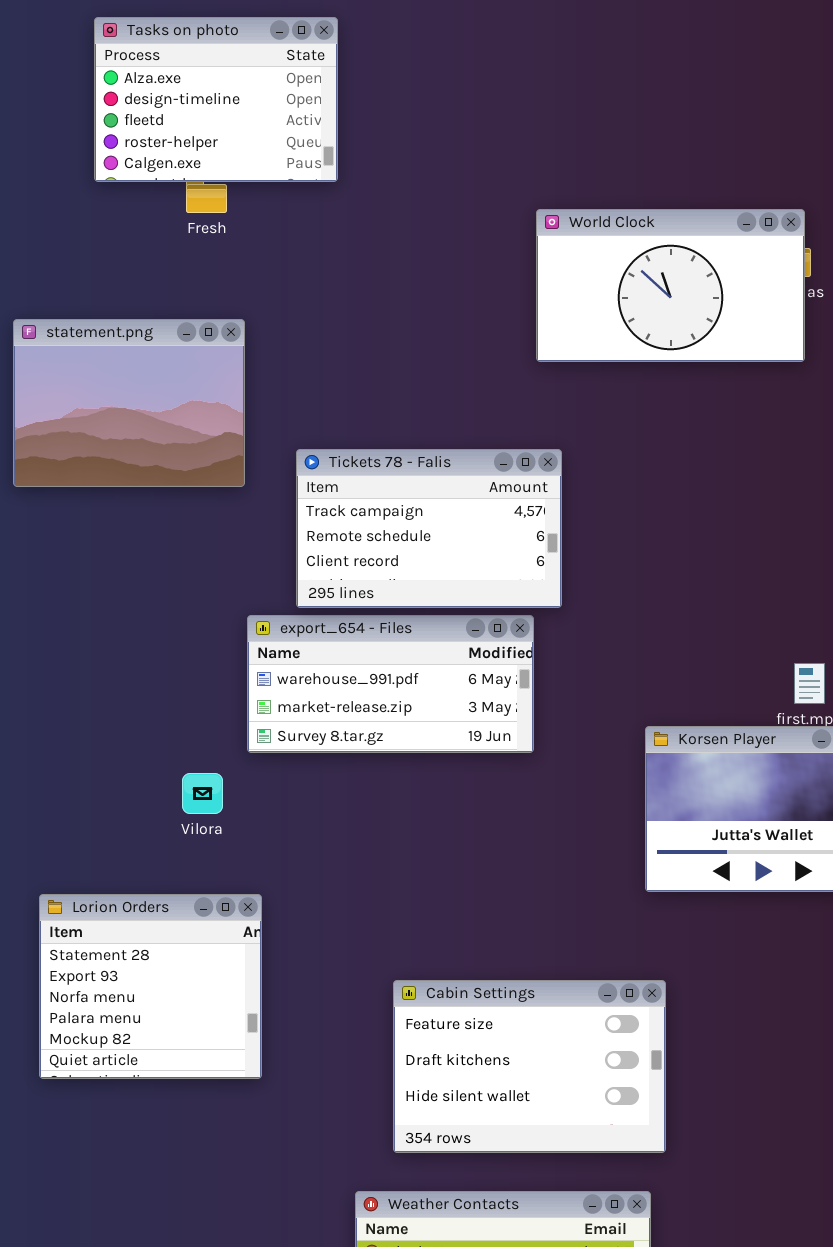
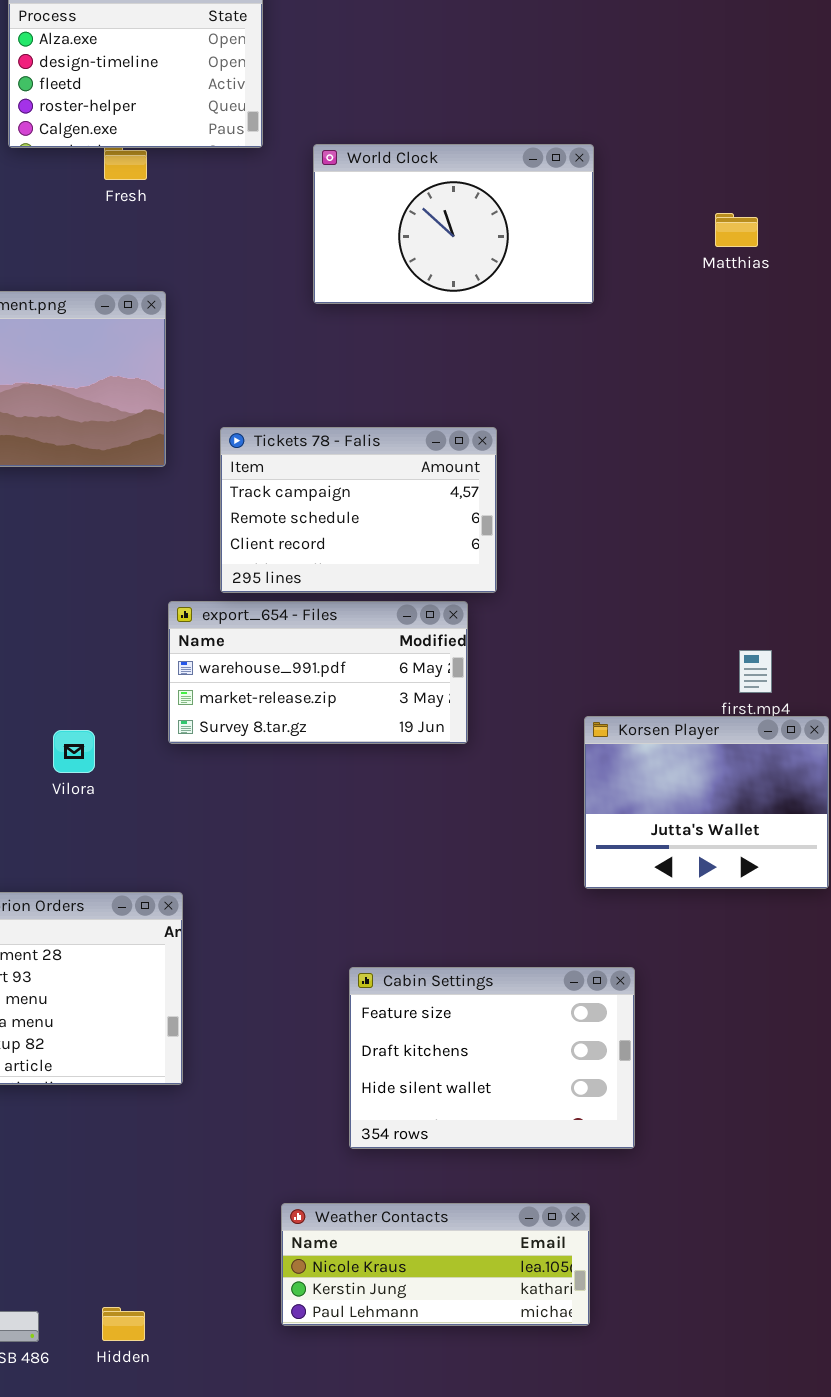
World Clock: [536,209,805,362] -> [313,144,594,304], moved
Vilora: [182,773,223,814] -> [53,730,95,773], moved
Cabin Settings: [393,980,666,1153] -> [349,967,635,1149], moved

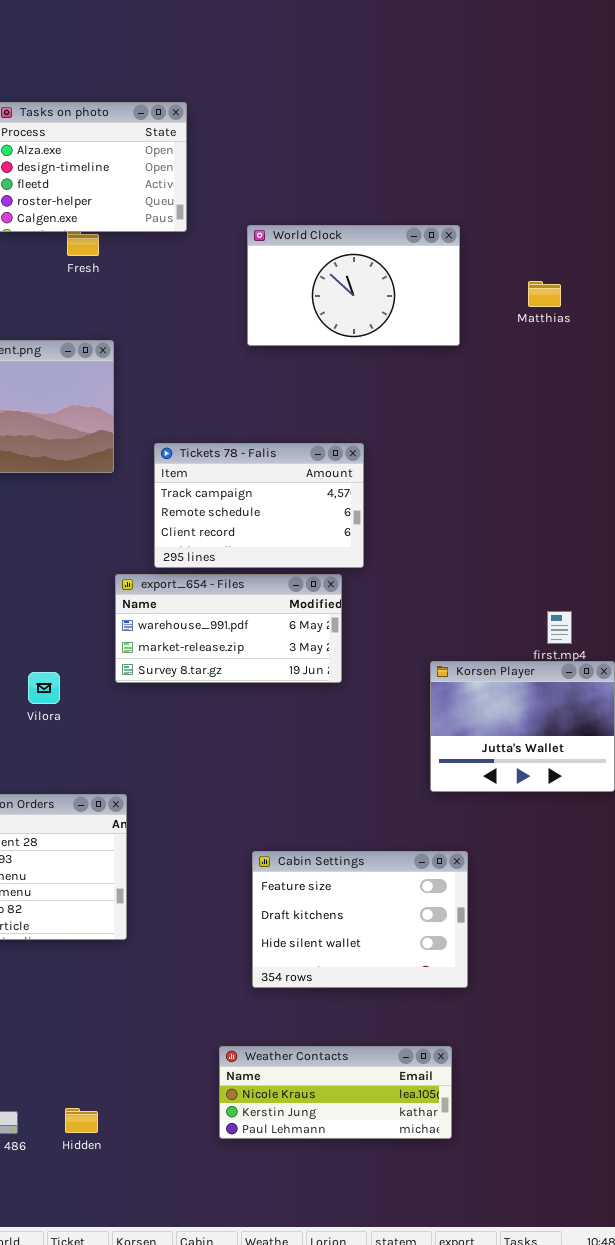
World Clock: [313,144,594,304] -> [247,225,460,346], moved
Weather Contacts: [281,1203,590,1326] -> [219,1046,452,1139], moved

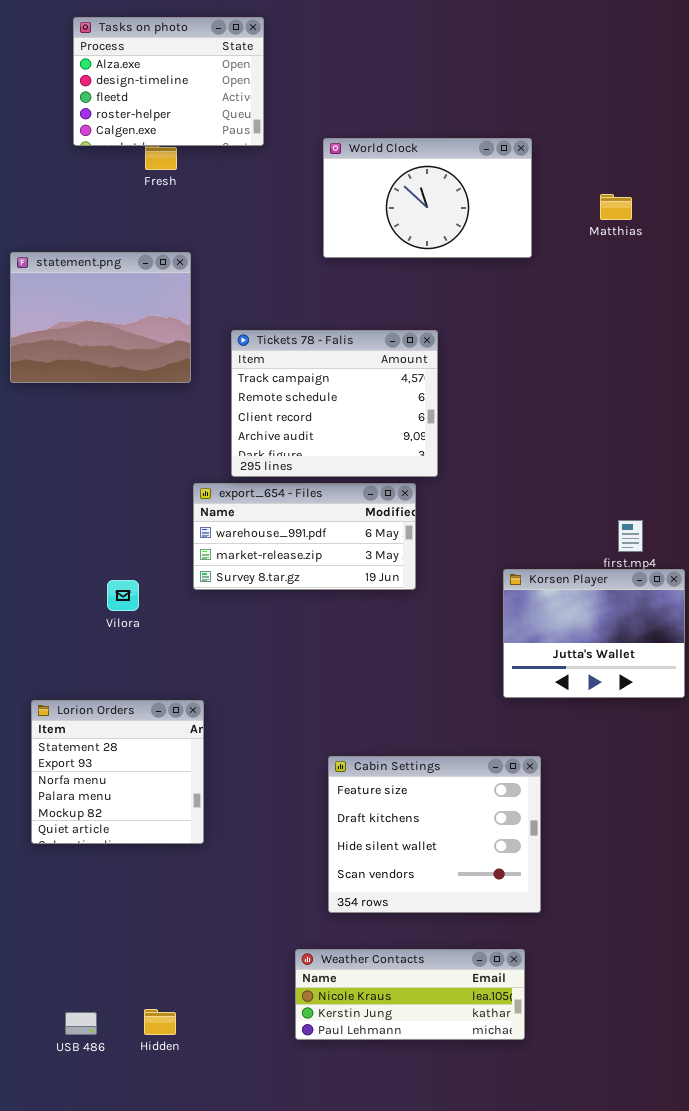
Tickets 78 - Falis: [154,443,364,568] -> [231,330,438,477], resized
Cabin Settings: [252,851,468,988] -> [328,756,541,913], resized

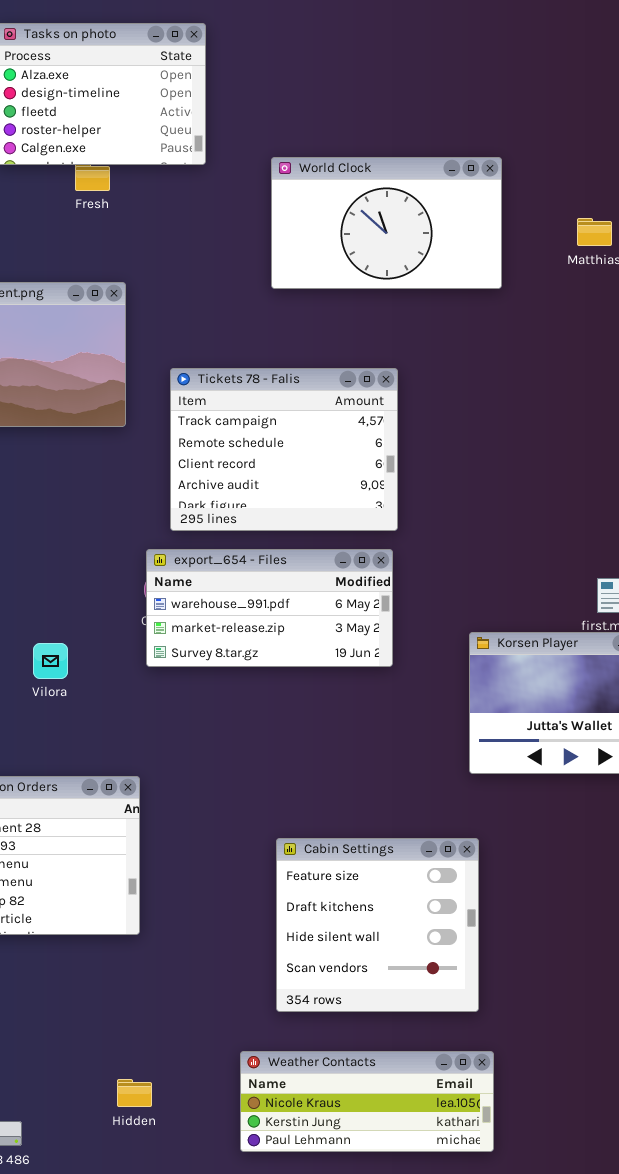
export_654 - Files: [193,483,416,590] -> [146,549,393,667], moved
Cabin Settings: [328,756,541,913] -> [276,838,479,1012], resized
Hidden: [144,1009,176,1035] -> [117,1079,152,1107], moved

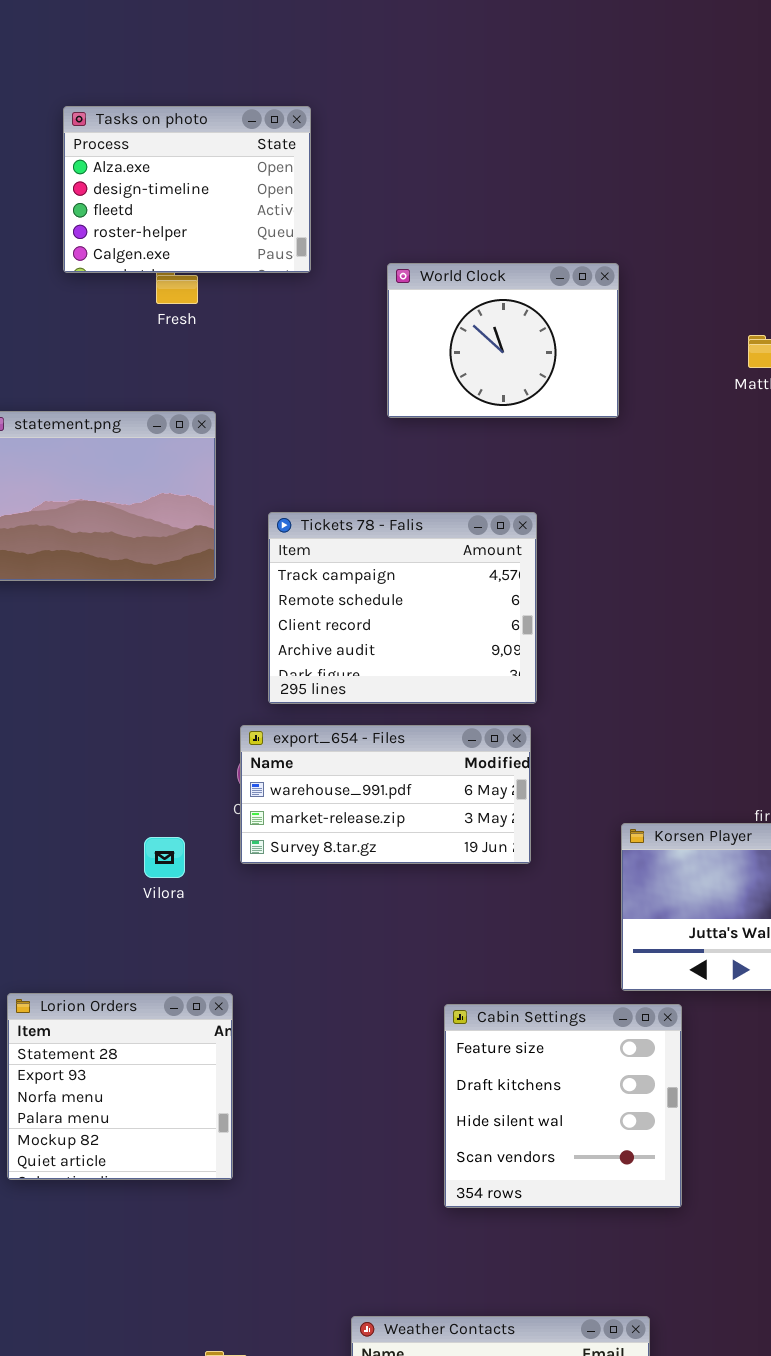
World Clock: [271,157,502,289] -> [387,263,619,418], resized
Vilora: [33,643,68,679] -> [144,837,185,878], moved
Cabin Settings: [276,838,479,1012] -> [444,1004,682,1208], moved

